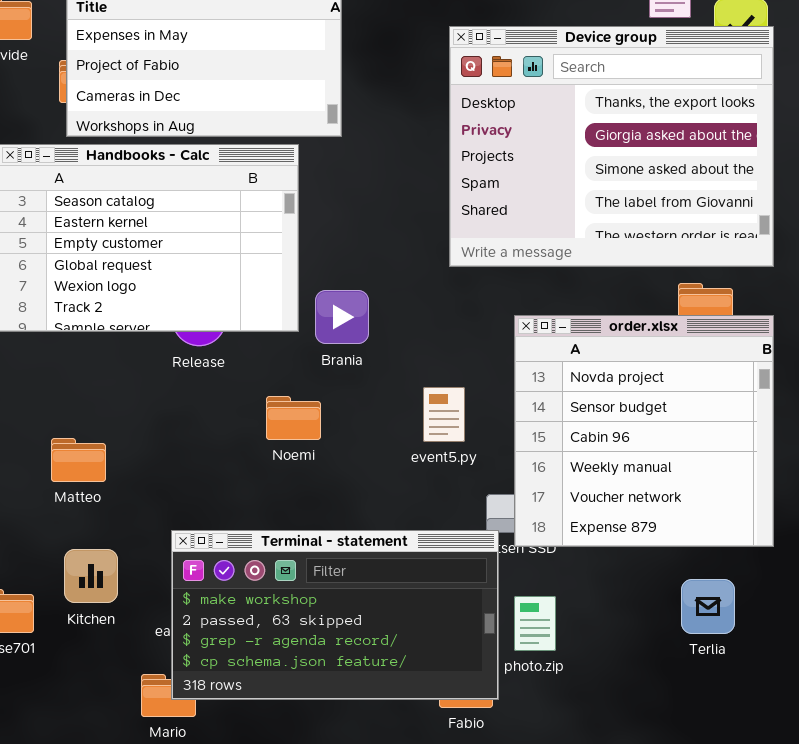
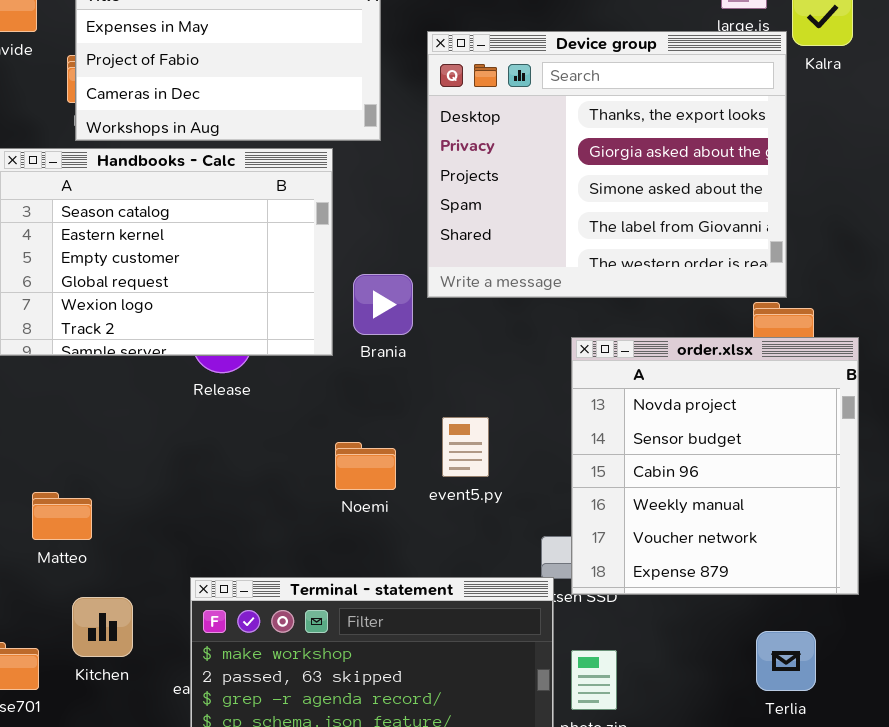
Device group: [449,26,774,267] -> [427,31,787,298], moved
Brania: [315,290,369,344] -> [353,274,413,335], moved
event5.py: [423,387,465,442] -> [442,417,489,477], moved
Noemi: [266,396,321,440] -> [335,442,396,490], moved
Matteo: [51,438,106,482] -> [32,492,92,540], moved

